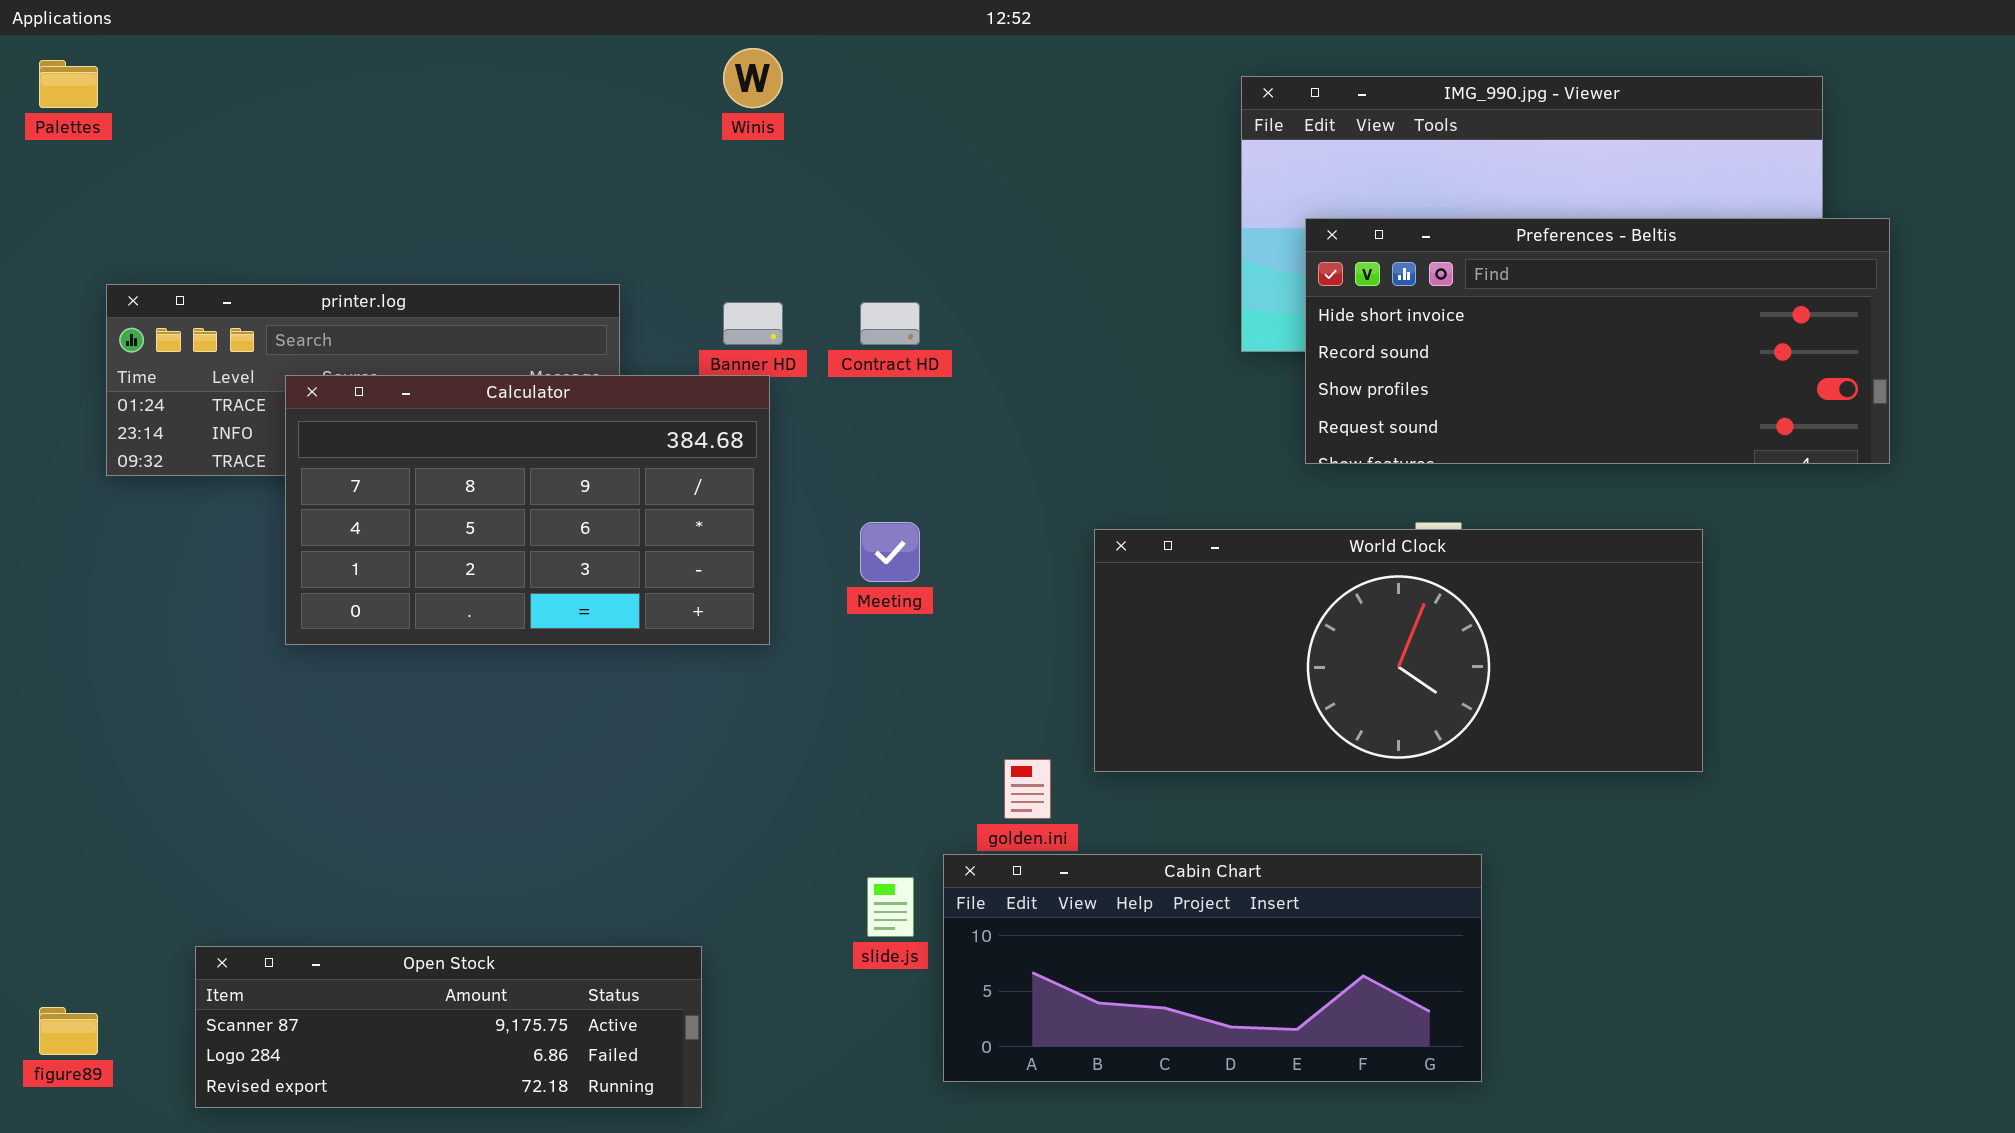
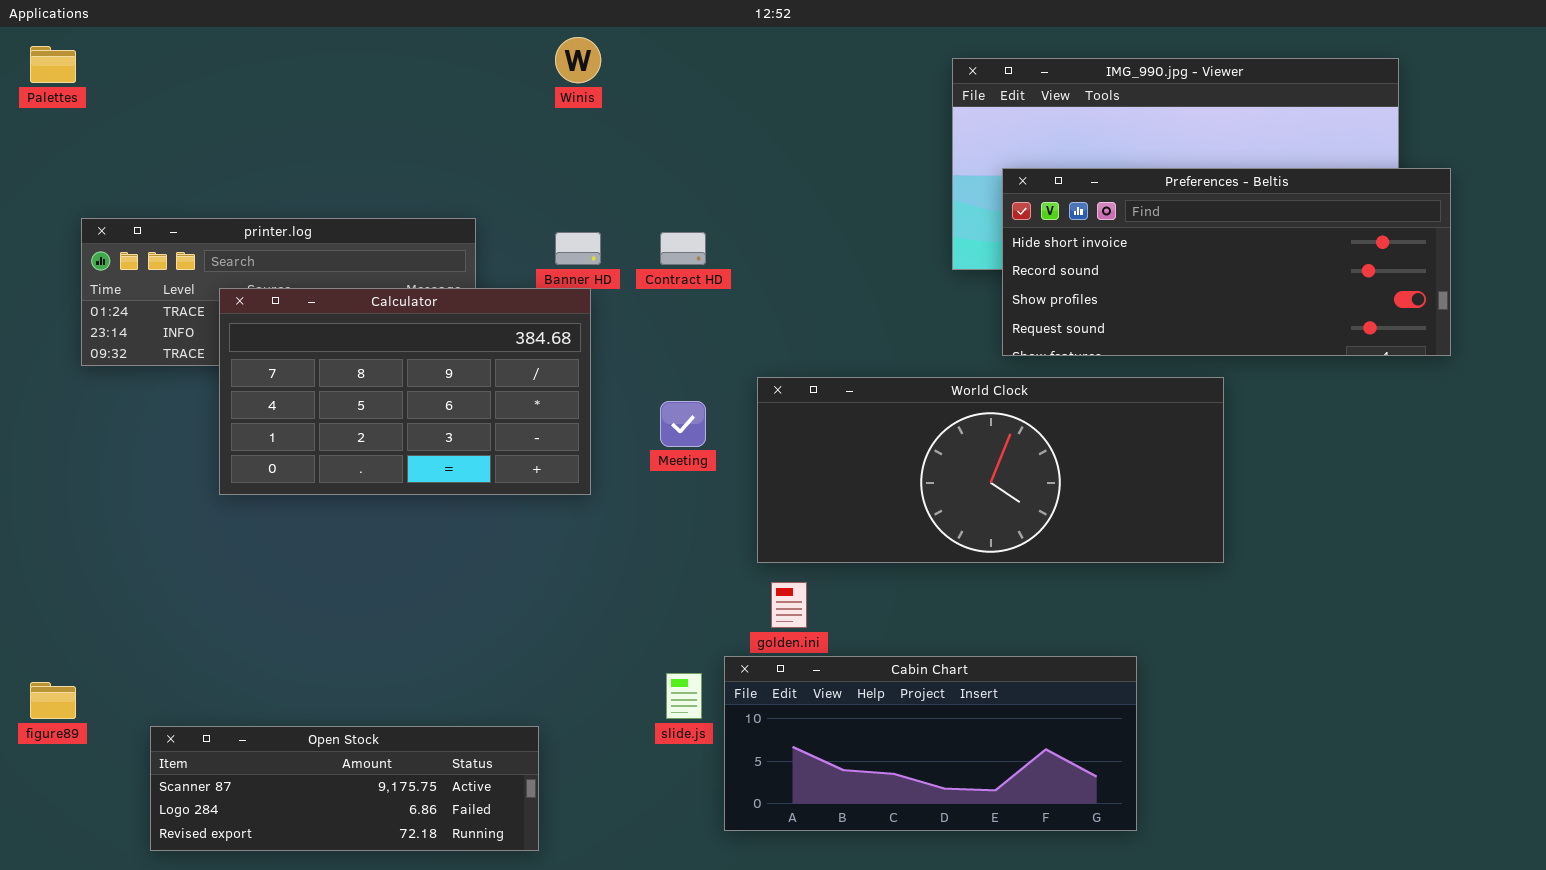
World Clock: [1094,529,1703,772] -> [757,377,1224,563], moved
figure89: [39,1007,98,1055] -> [30,682,76,719], moved

